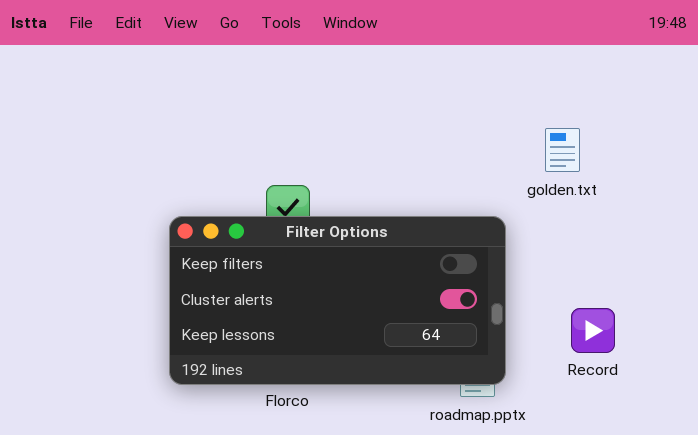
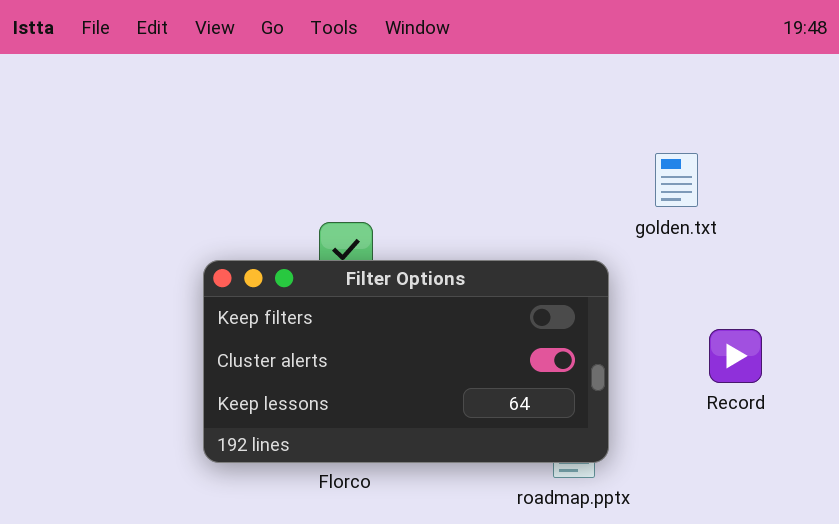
Record: [571,308,615,353] -> [709,329,762,383], moved

